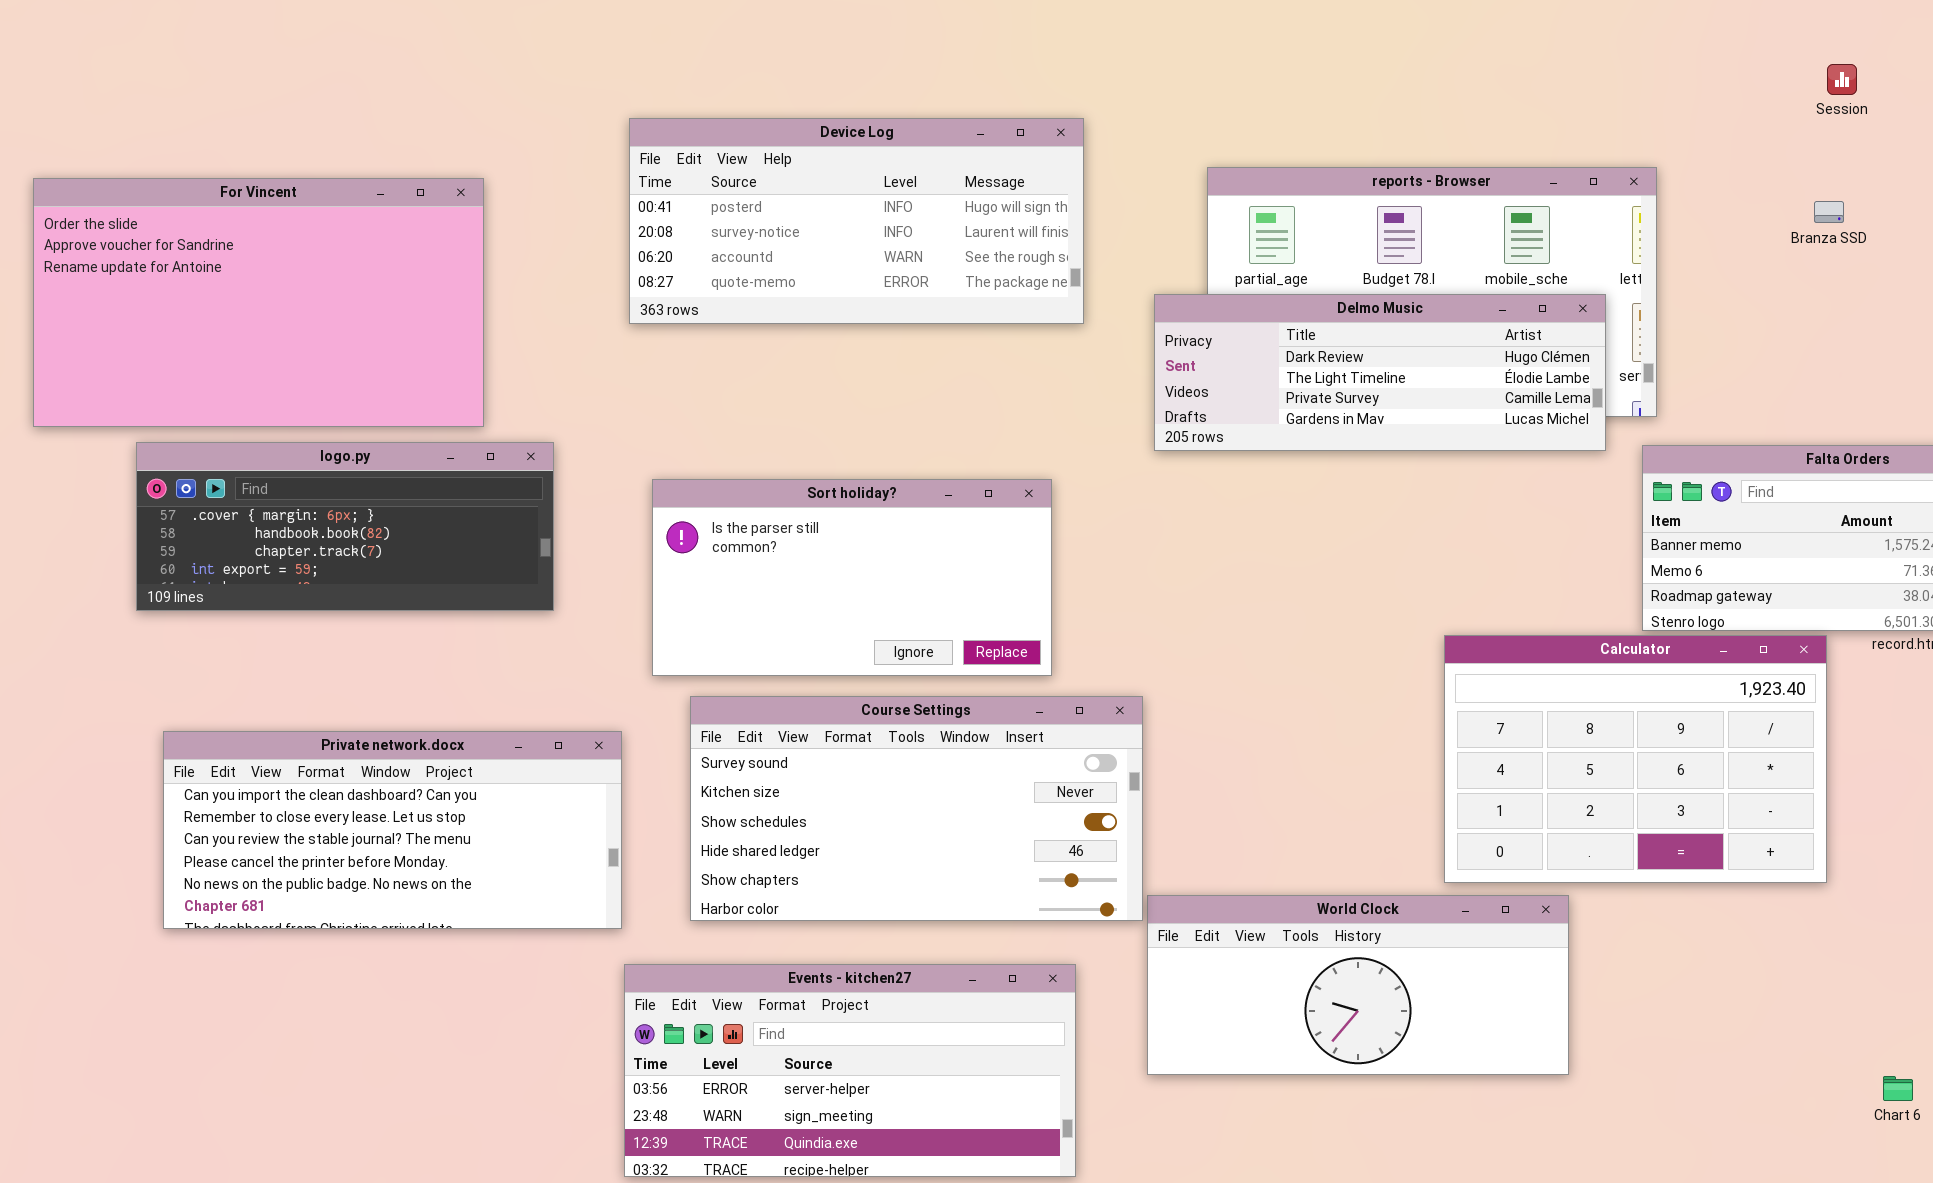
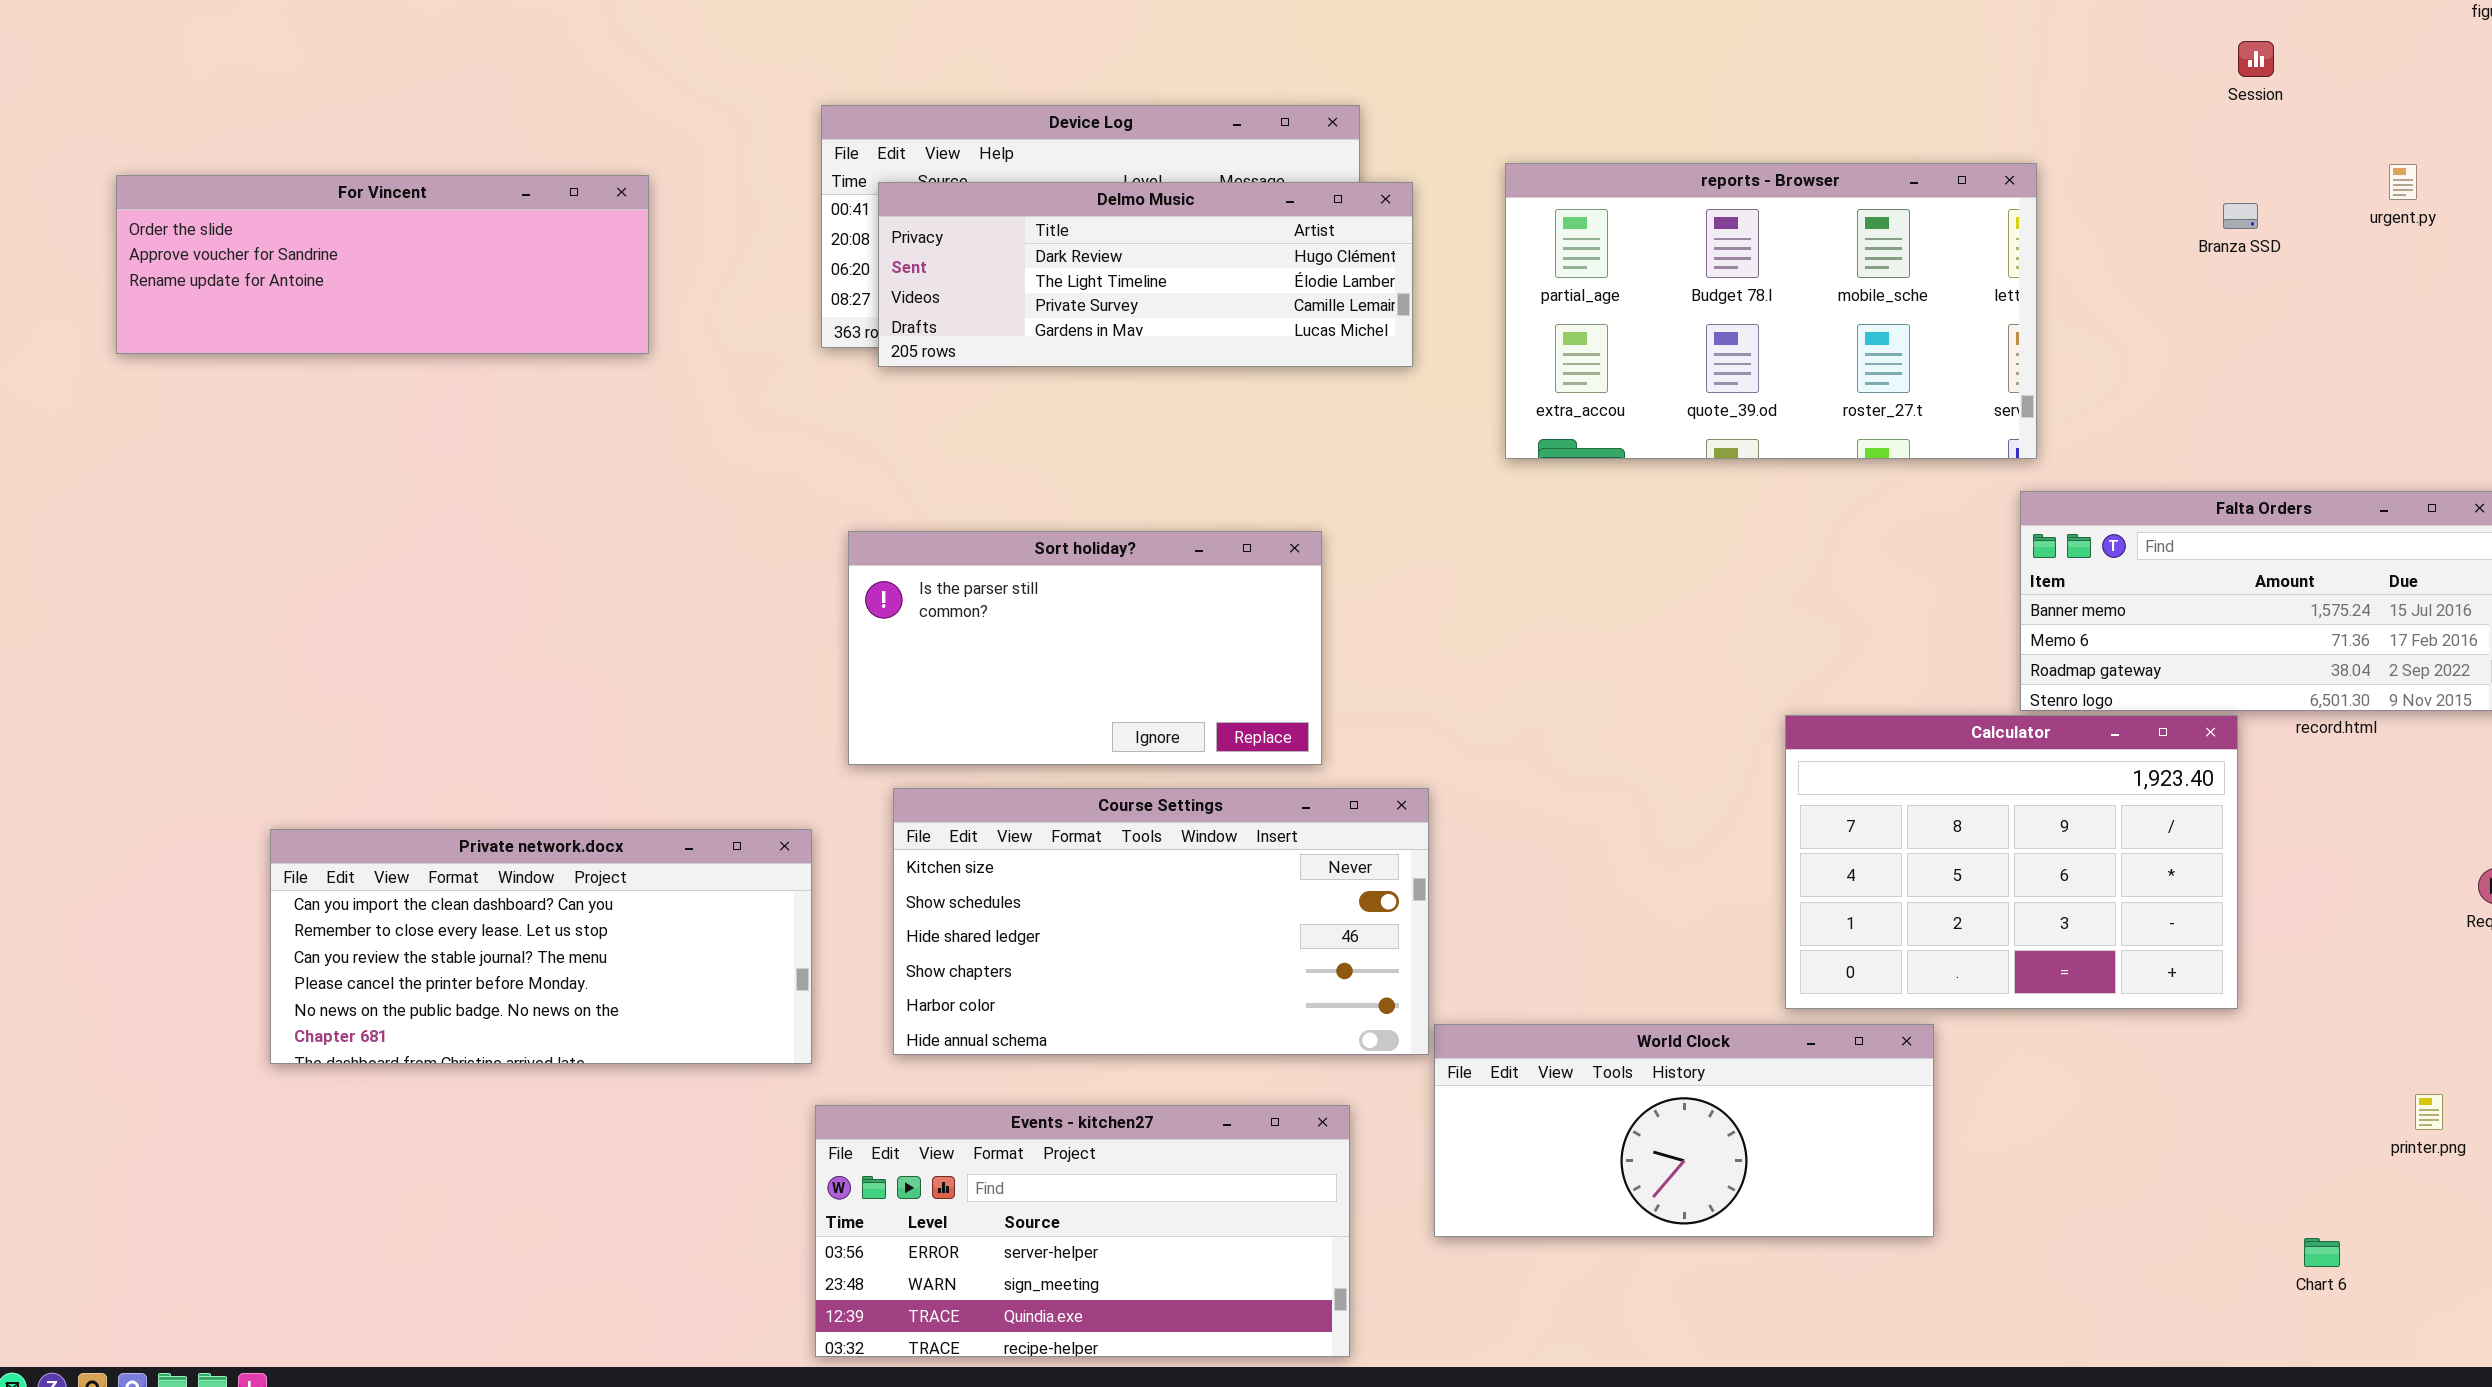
For Vincent: [33,178,484,427] -> [116,175,649,354], resized
Delmo Music: [1154,294,1606,451] -> [878,182,1413,367], moved
logo.py: [136,442,554,611] -> none, closed
Course Settings: [690,696,1143,921] -> [893,788,1429,1055], scrolled down 1 row

